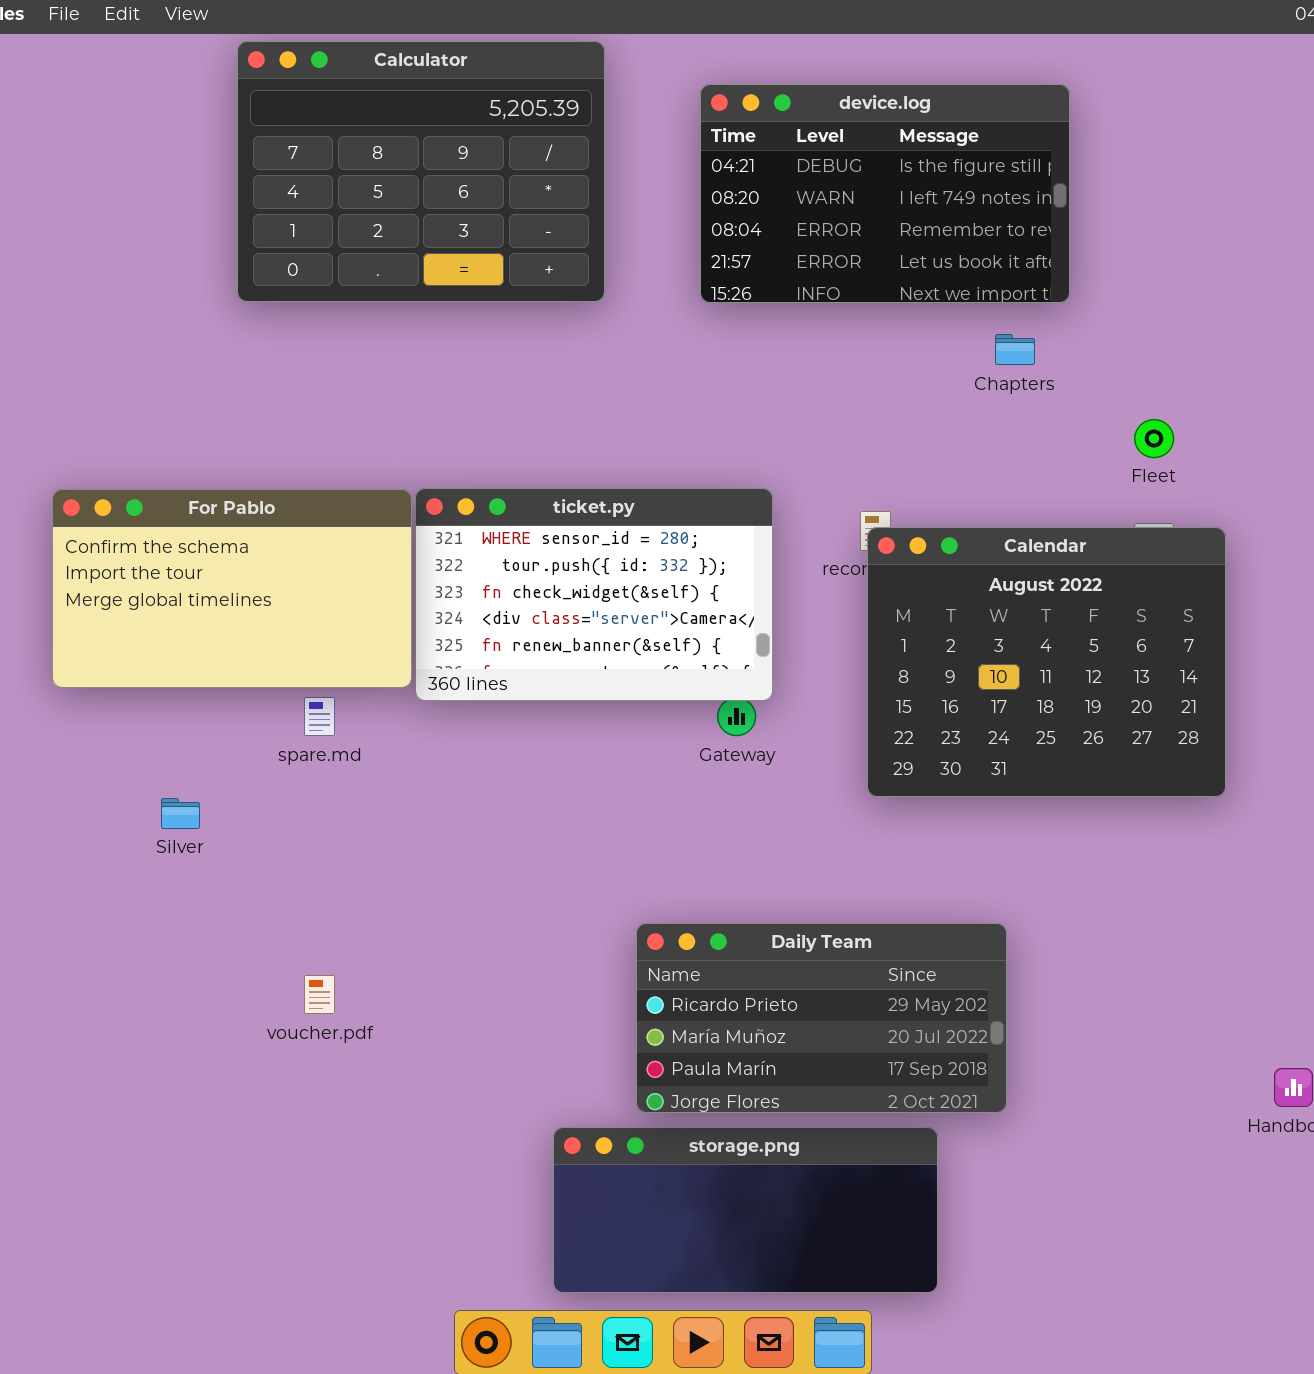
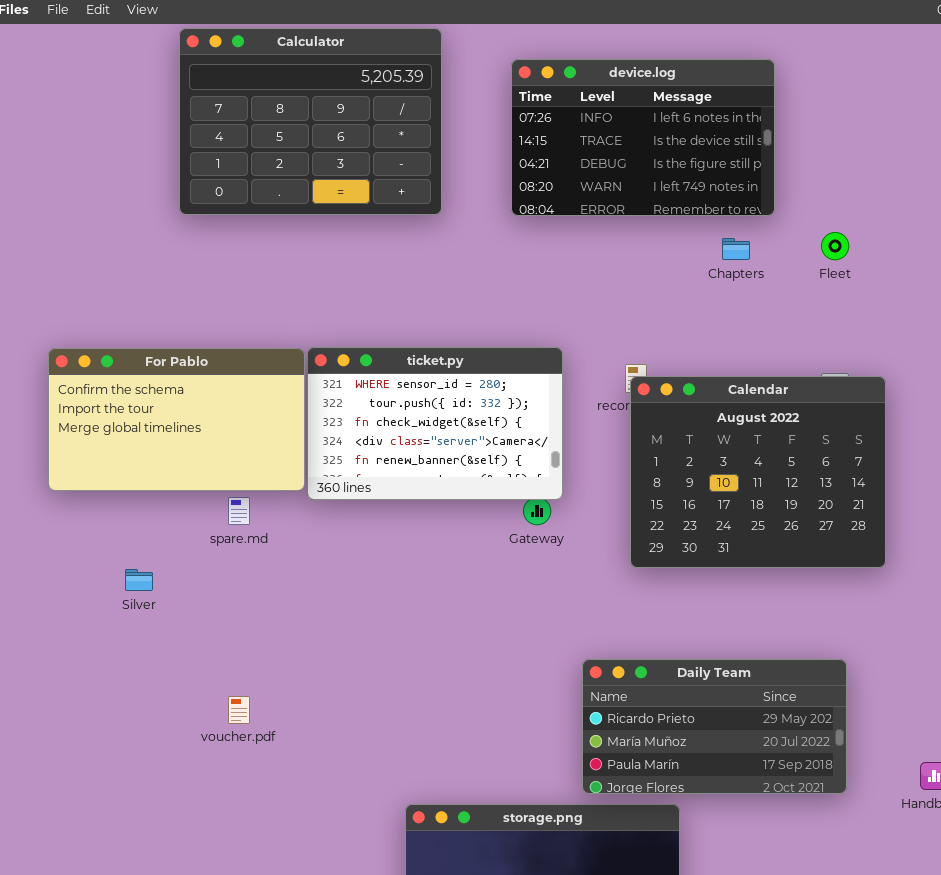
device.log: [700,84,1070,303] -> [511,59,775,216], scrolled up 2 rows
Fleet: [1134,419,1174,458] -> [821,232,849,260], moved
Daily Team: [636,923,1007,1113] -> [582,659,847,794], moved

